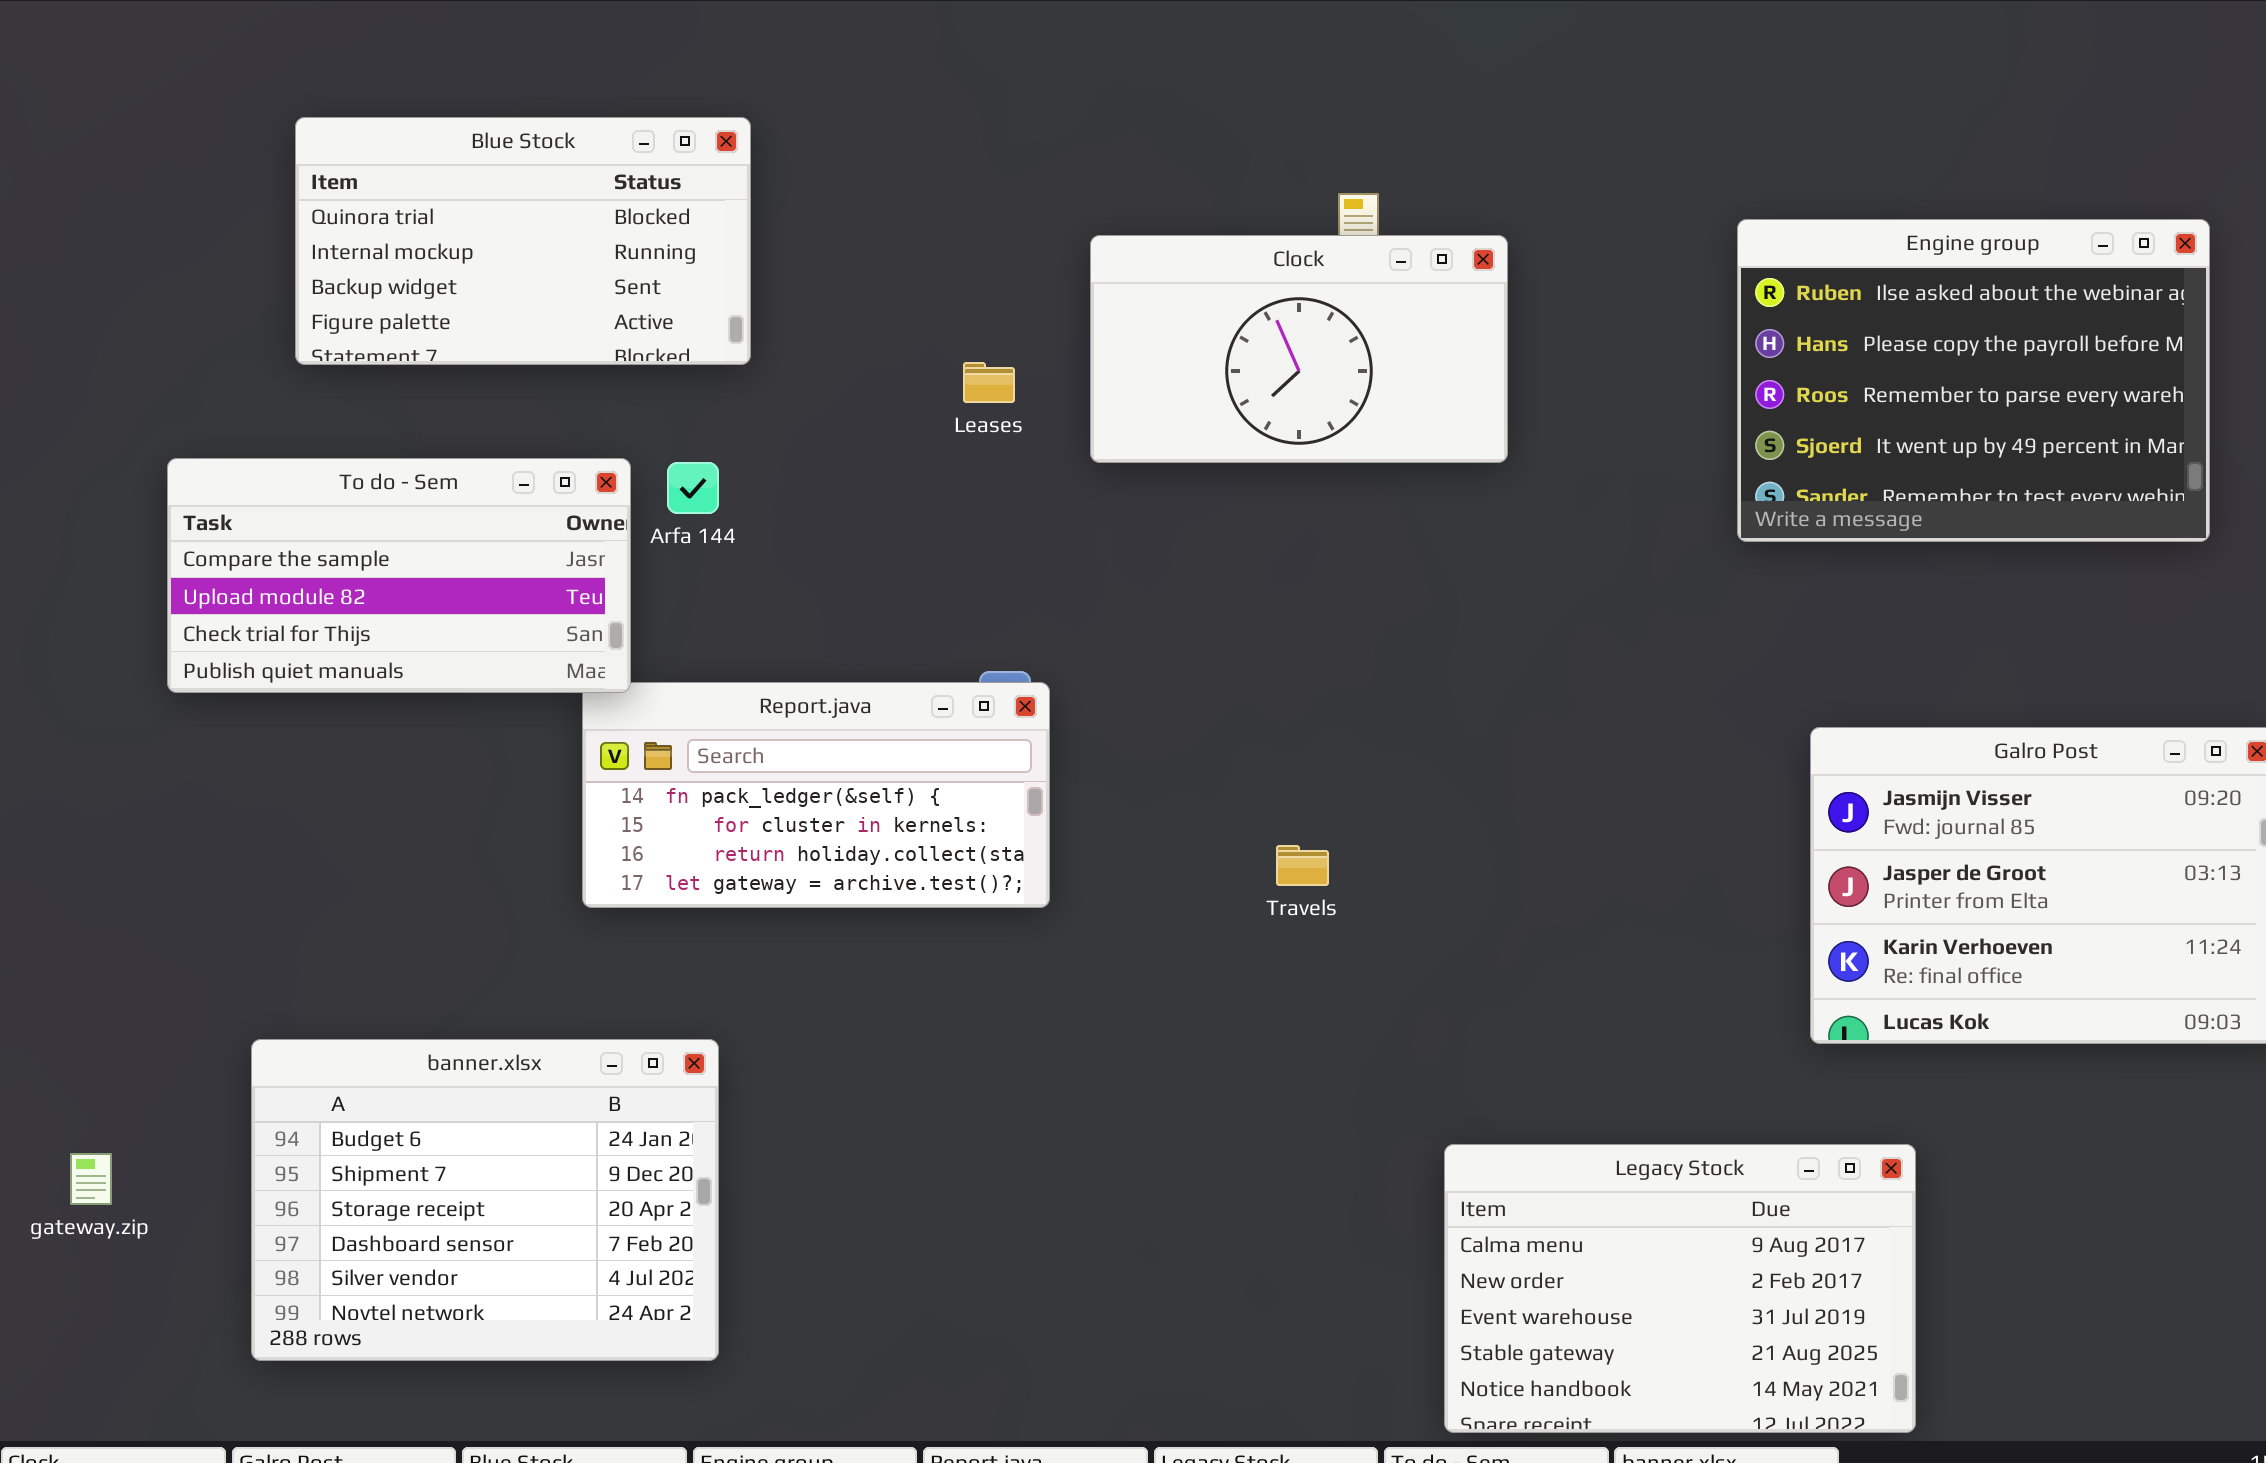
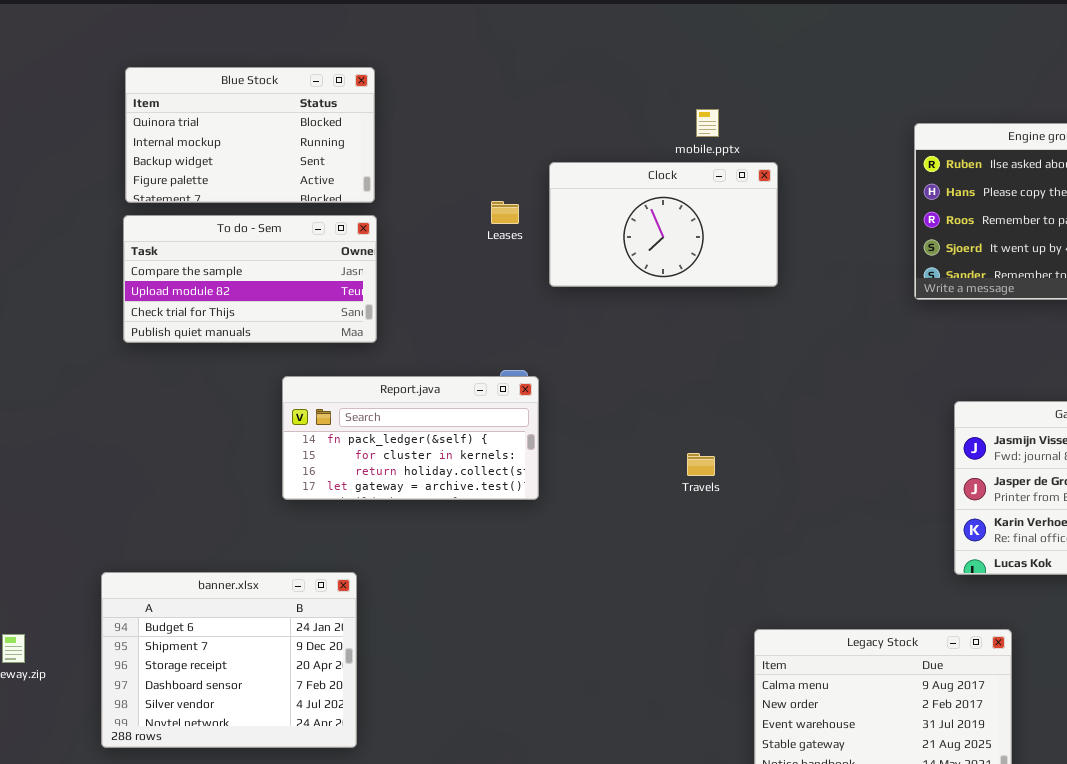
Clock: [1090,235,1508,463] -> [549,162,778,287], moved
To do - Sem: [167,458,631,693] -> [123,215,377,343], moved
Travels: [1276,845,1329,886] -> [687,453,715,476], moved

